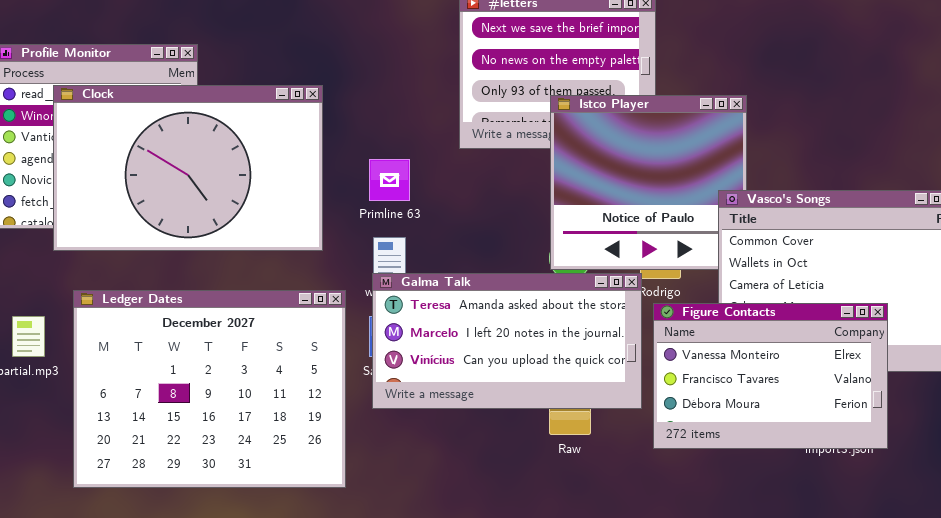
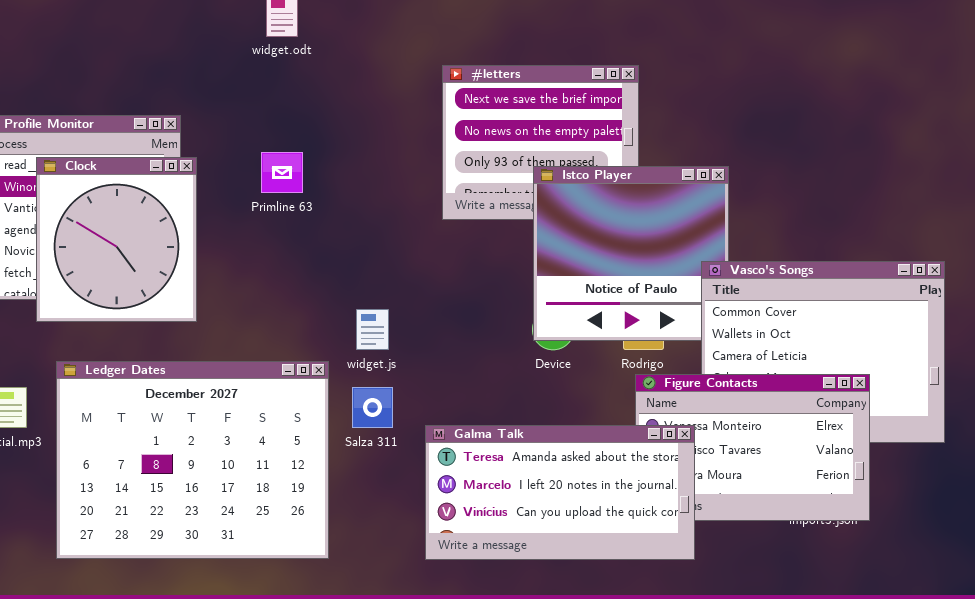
Clock: [53,85,323,251] -> [36,157,197,322], resized
Primline 63: [369,159,410,201] -> [261,152,303,193], moved
Galma Talk: [372,273,642,409] -> [425,425,695,560], moved

